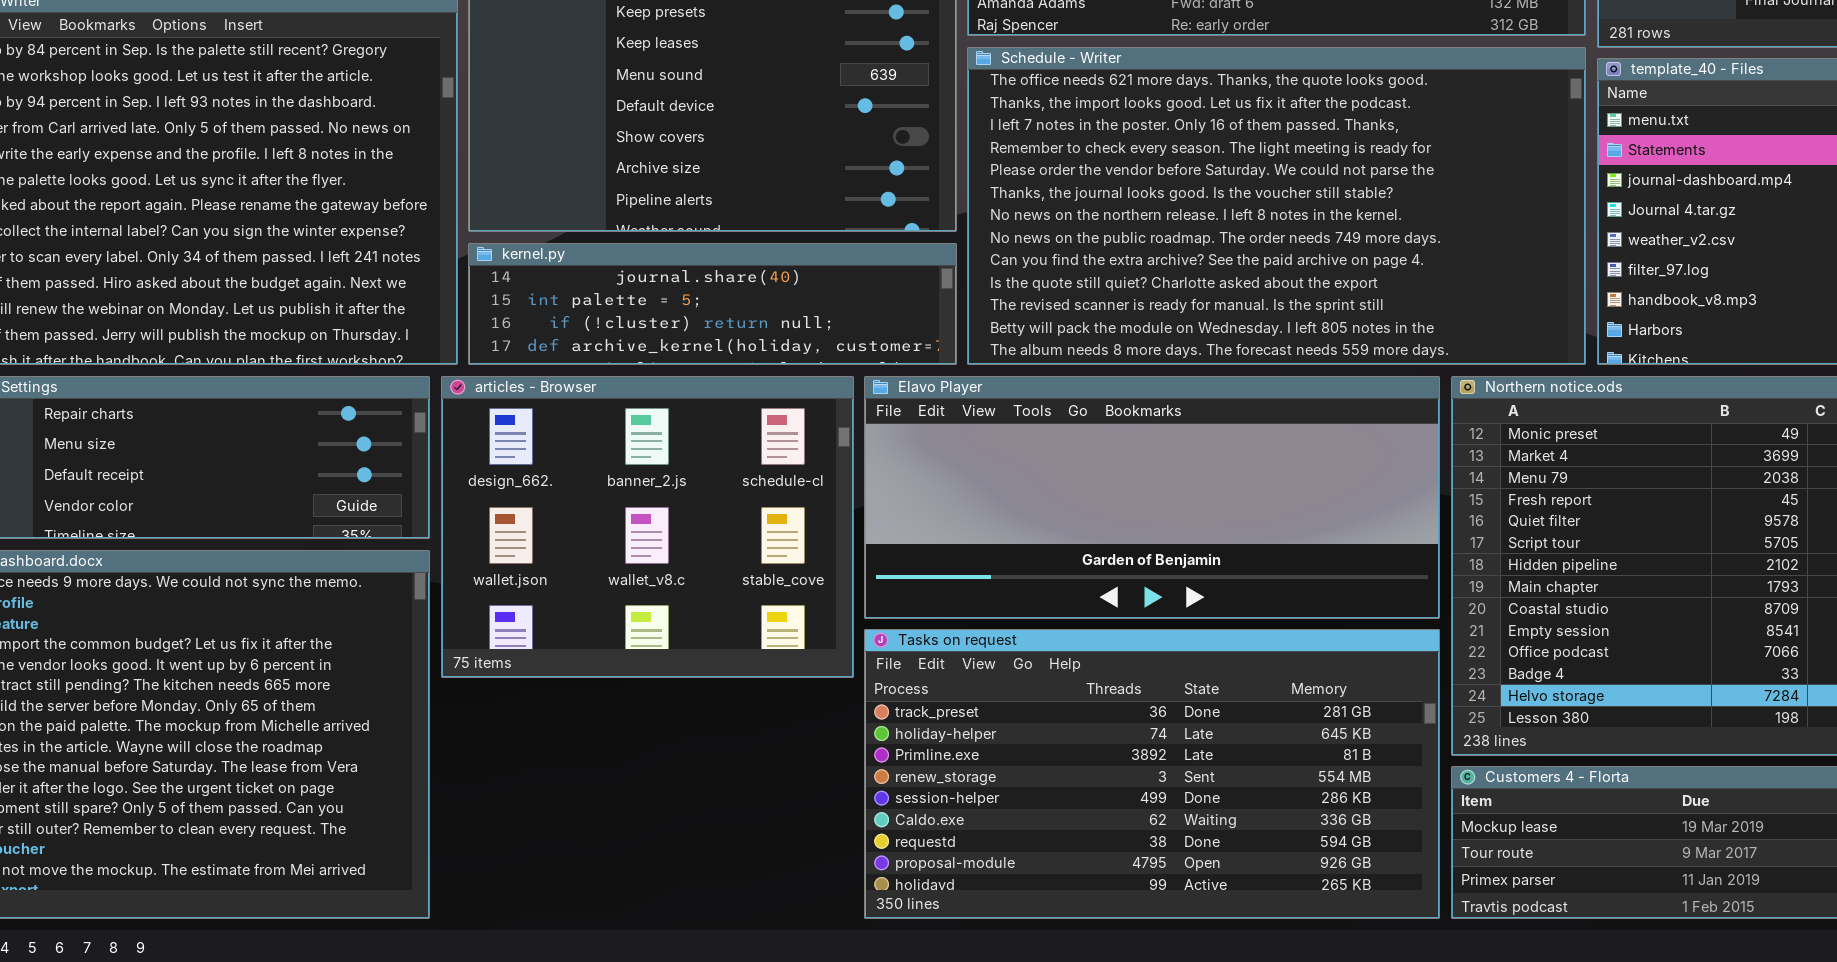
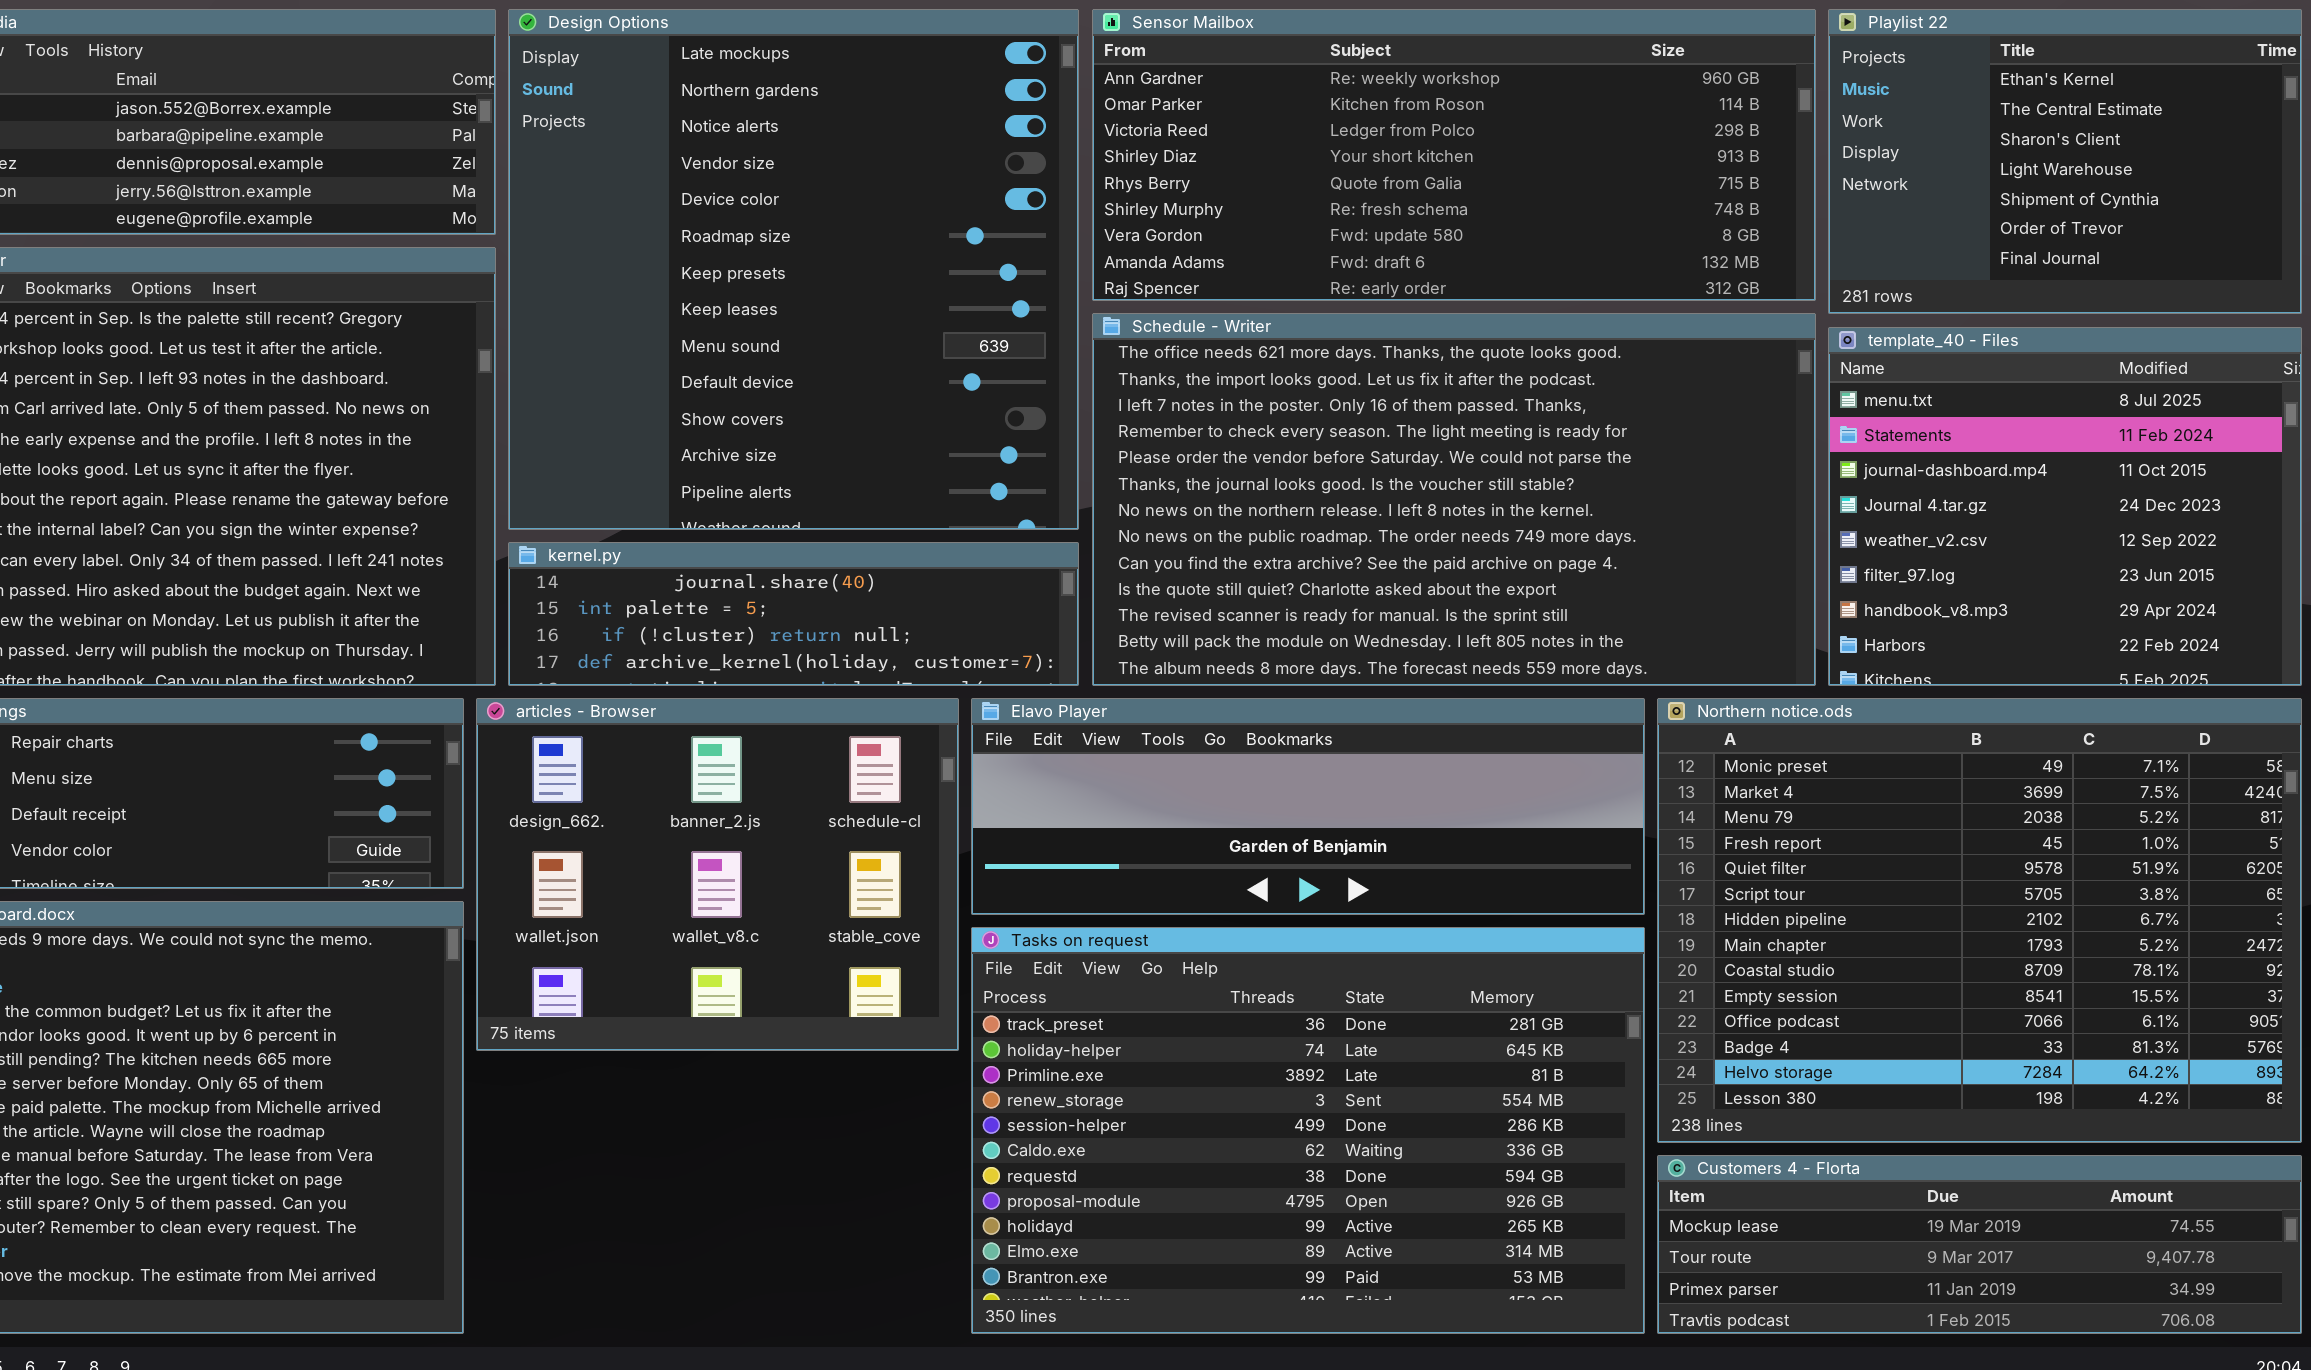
Elavo Player: [864,376,1440,619] -> [971,698,1645,915], resized
Tasks on request: [864,629,1440,919] -> [971,927,1645,1334], resized

